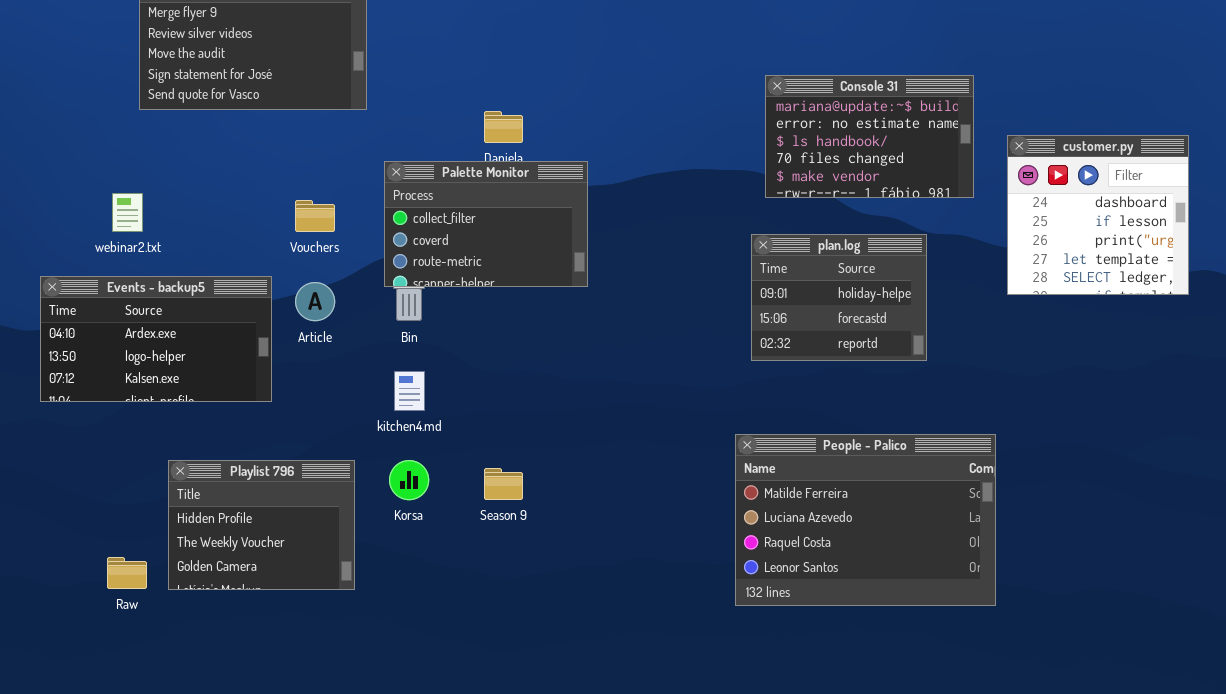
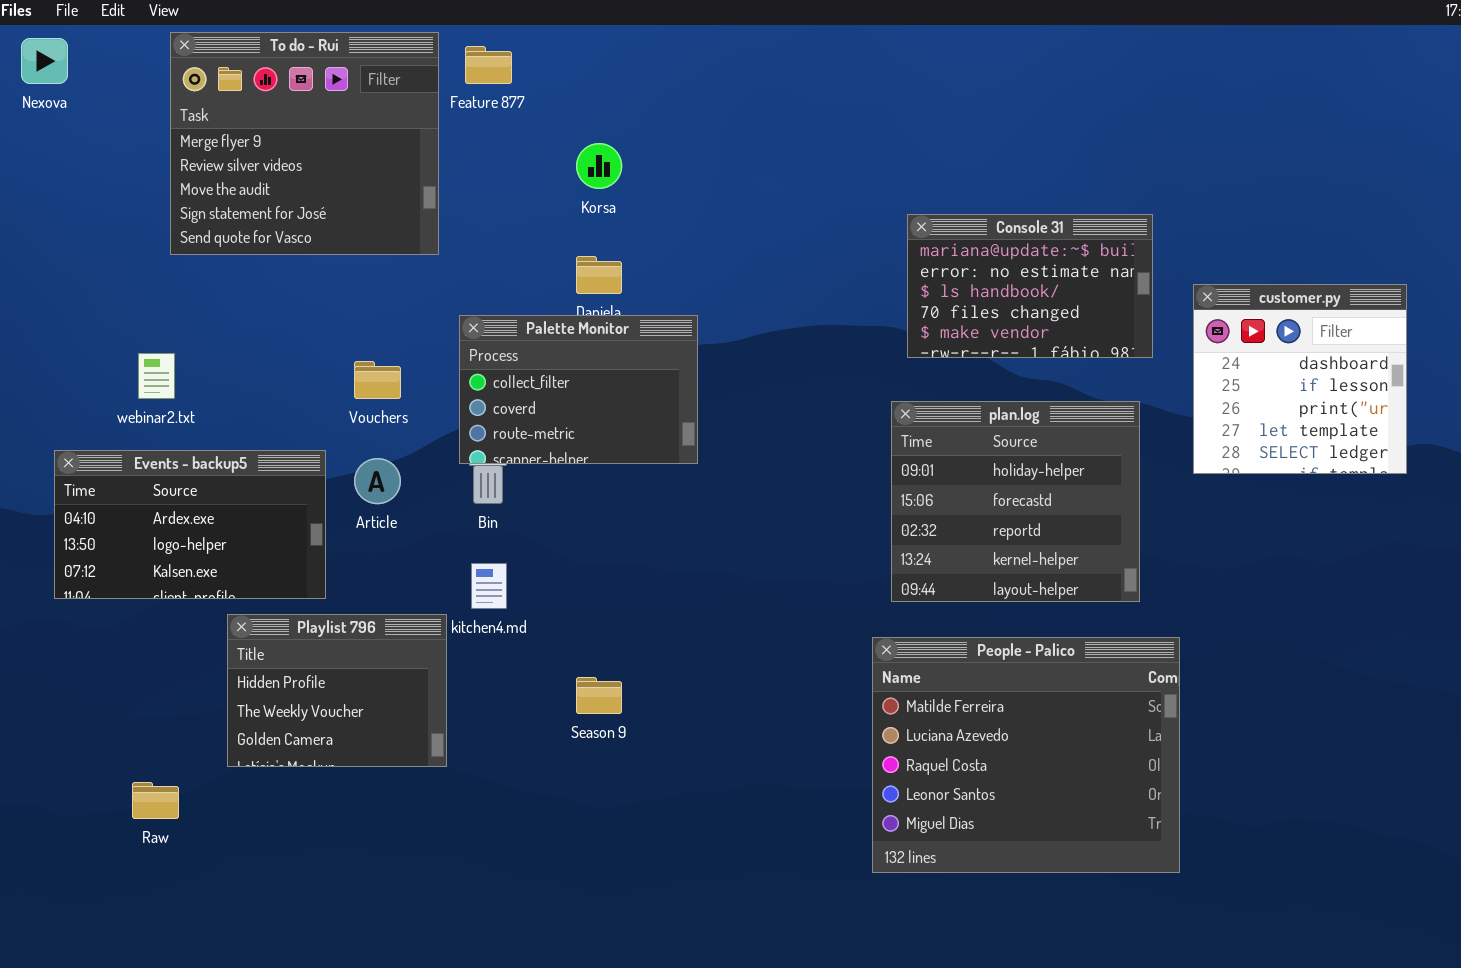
plan.log: [751,234,927,361] -> [891,401,1140,602], resized
People - Palico: [735,434,996,606] -> [872,637,1180,873], resized
Playlist 796: [168,460,355,590] -> [227,614,447,767], moved
Korsa: [389,460,429,500] -> [576,143,622,189], moved

